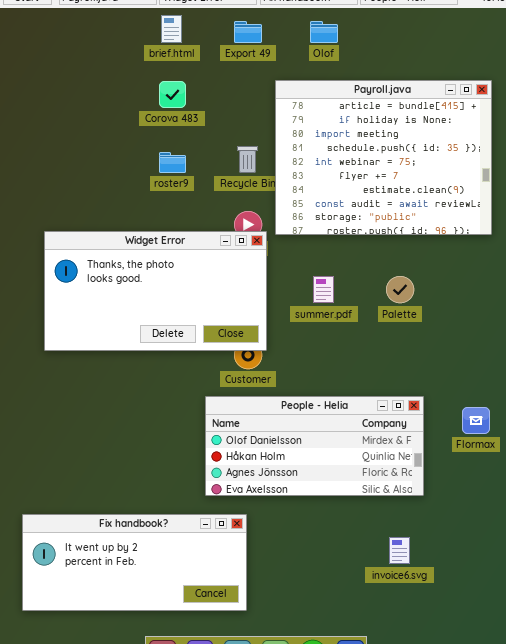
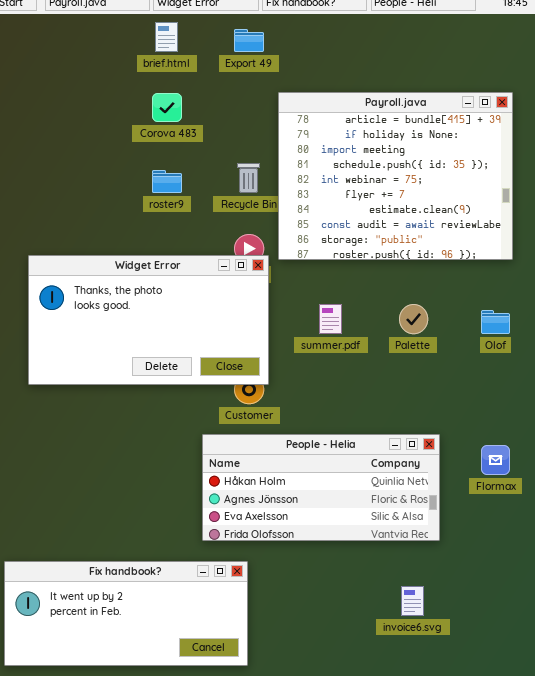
Olof: [310,21,338,43] -> [481,310,510,334], moved
People - Helia: [205,396,424,496] -> [202,434,440,541], scrolled down 1 row

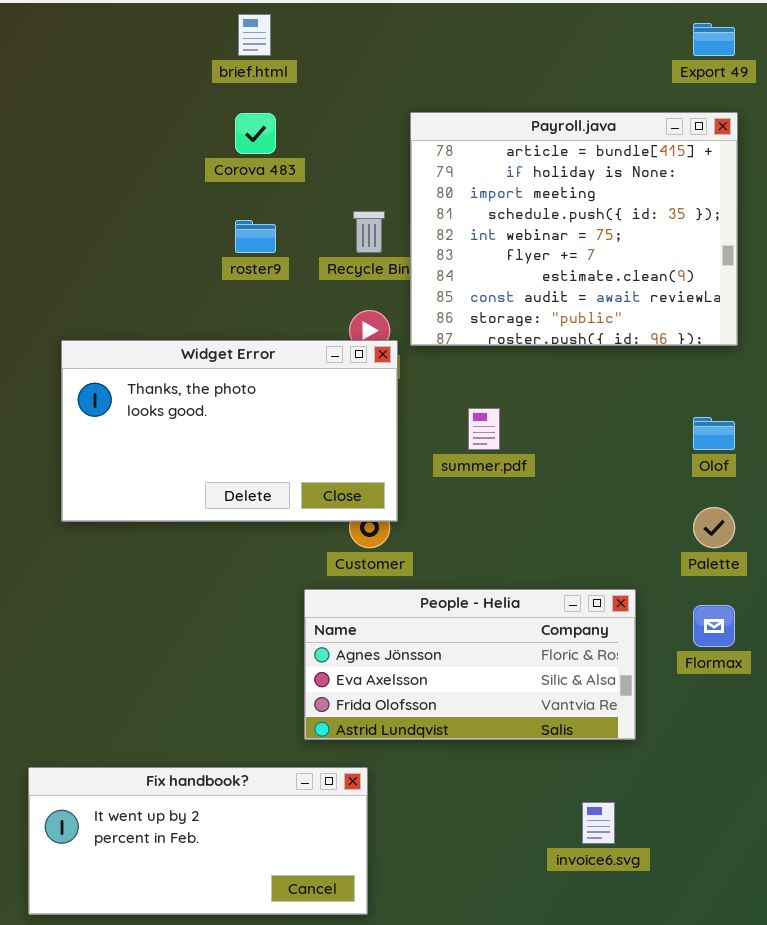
Export 49: [234,29,264,52] -> [693,23,735,56], moved
Palette: [399,304,428,334] -> [693,507,735,548], moved
People - Helia: [202,434,440,541] -> [304,589,636,740], scrolled down 1 row

